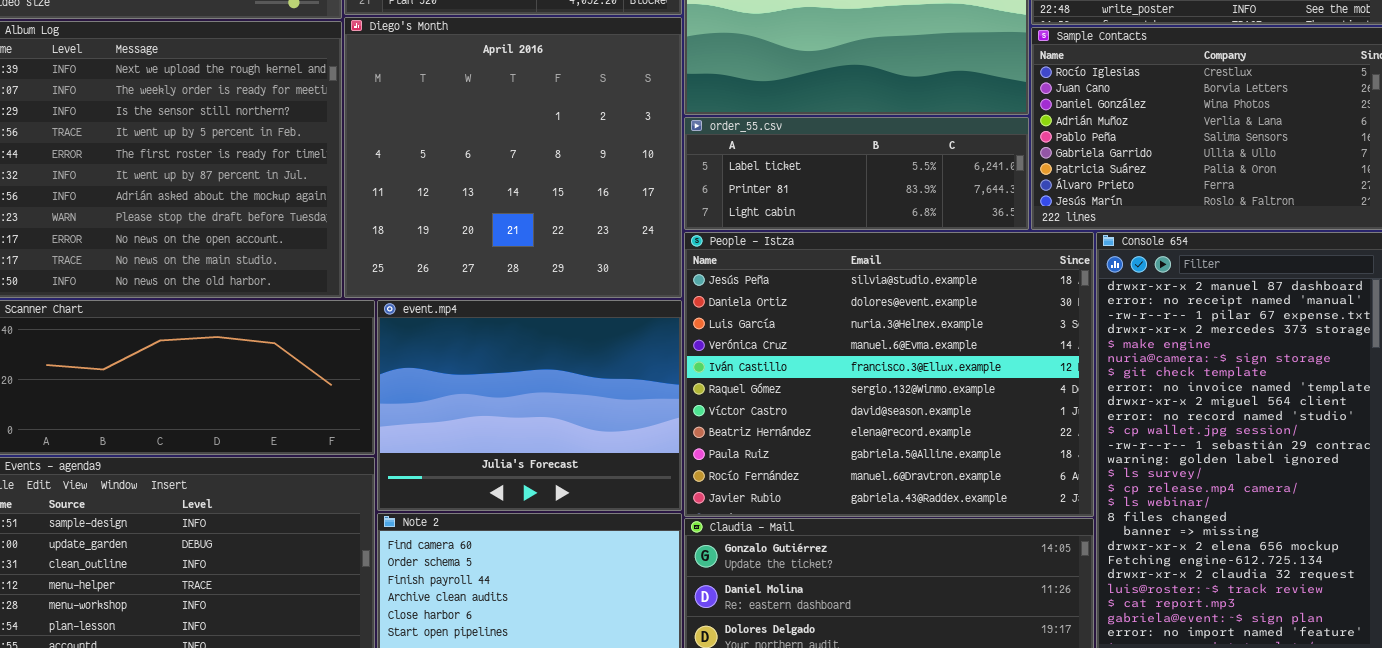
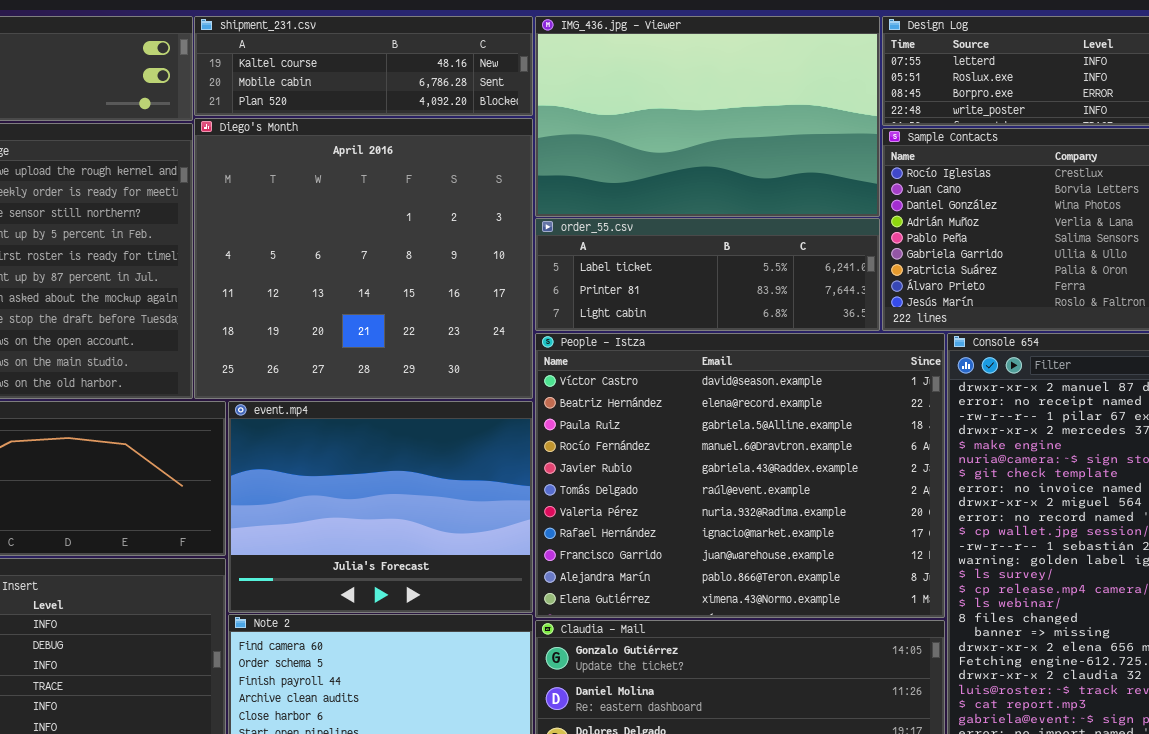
People - Istza: [684,232,1094,517] -> [535,333,945,618], scrolled down 6 rows

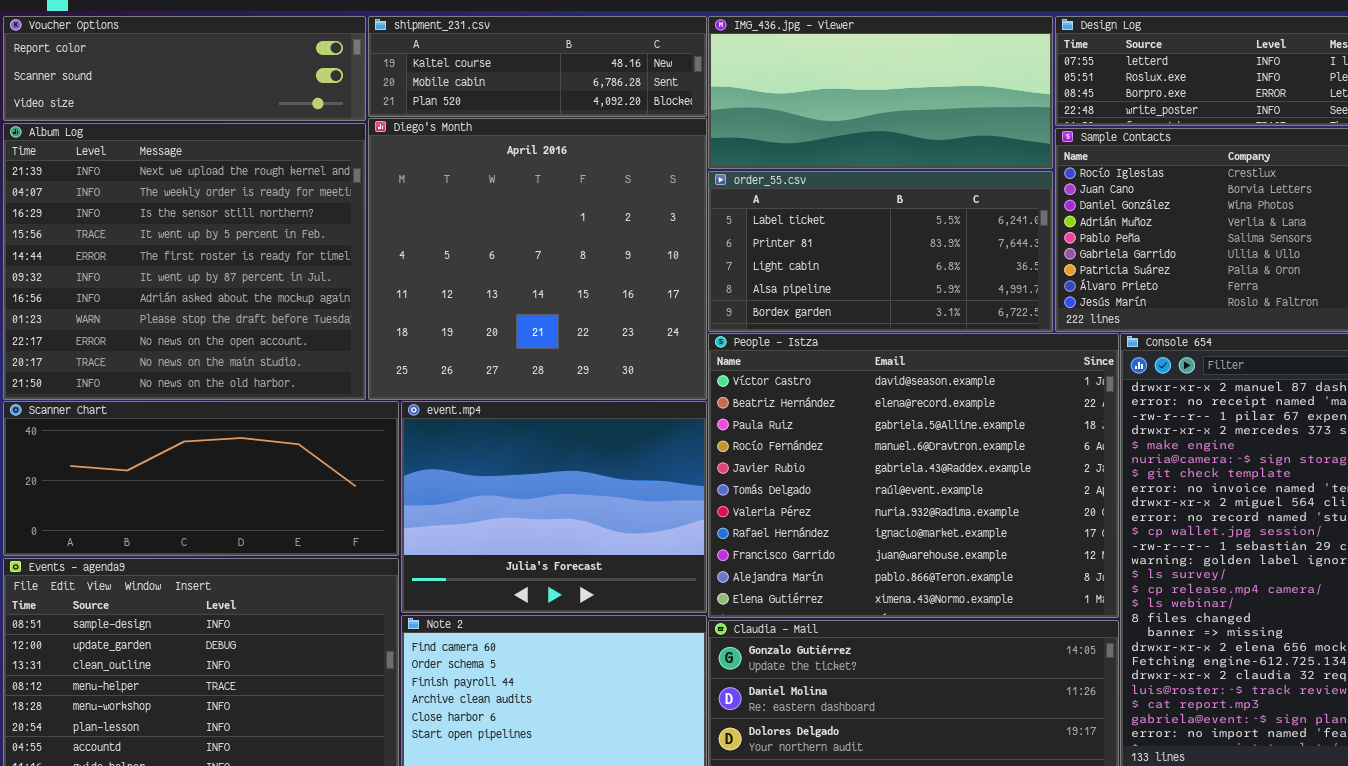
IMG_436.jpg - Viewer: [535,16,880,217] -> [708,16,1053,169], resized
order_55.csv: [535,218,880,331] -> [708,171,1053,332], resized

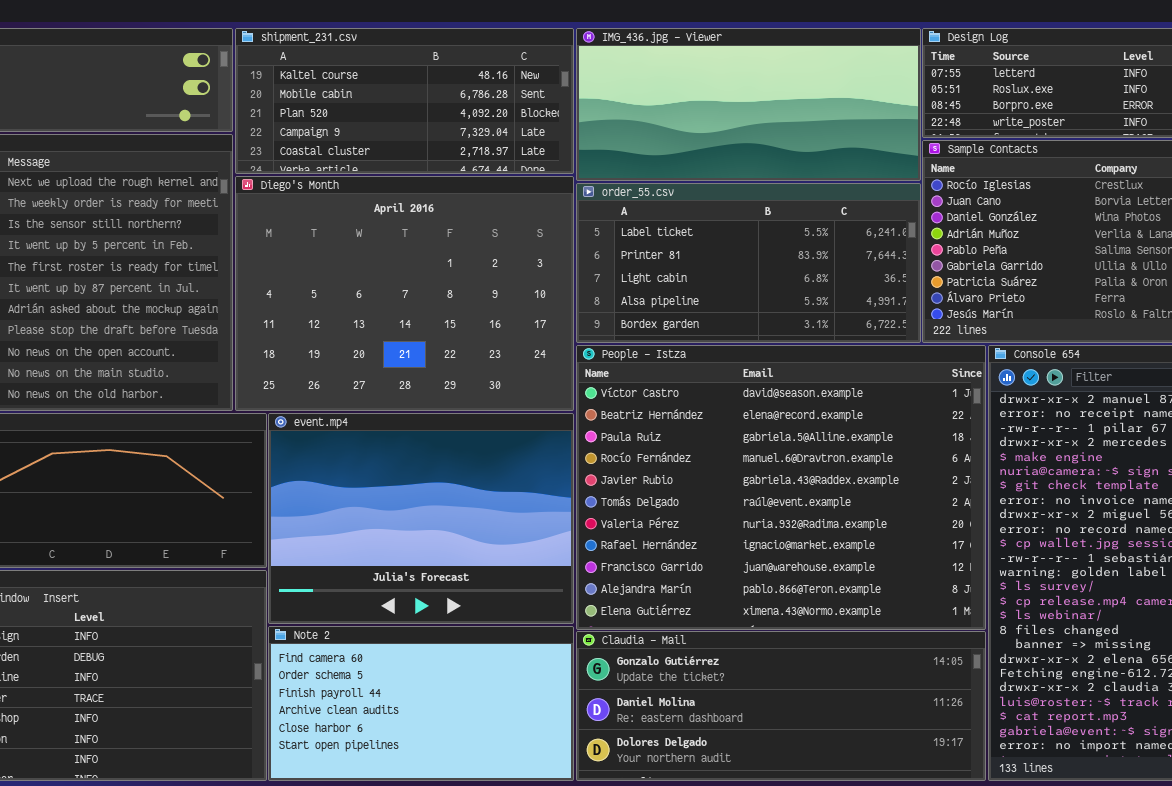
shipment_231.csv: [368,16,707,117] -> [235,28,574,174], resized
Diego's Month: [368,118,707,400] -> [235,176,574,411], resized

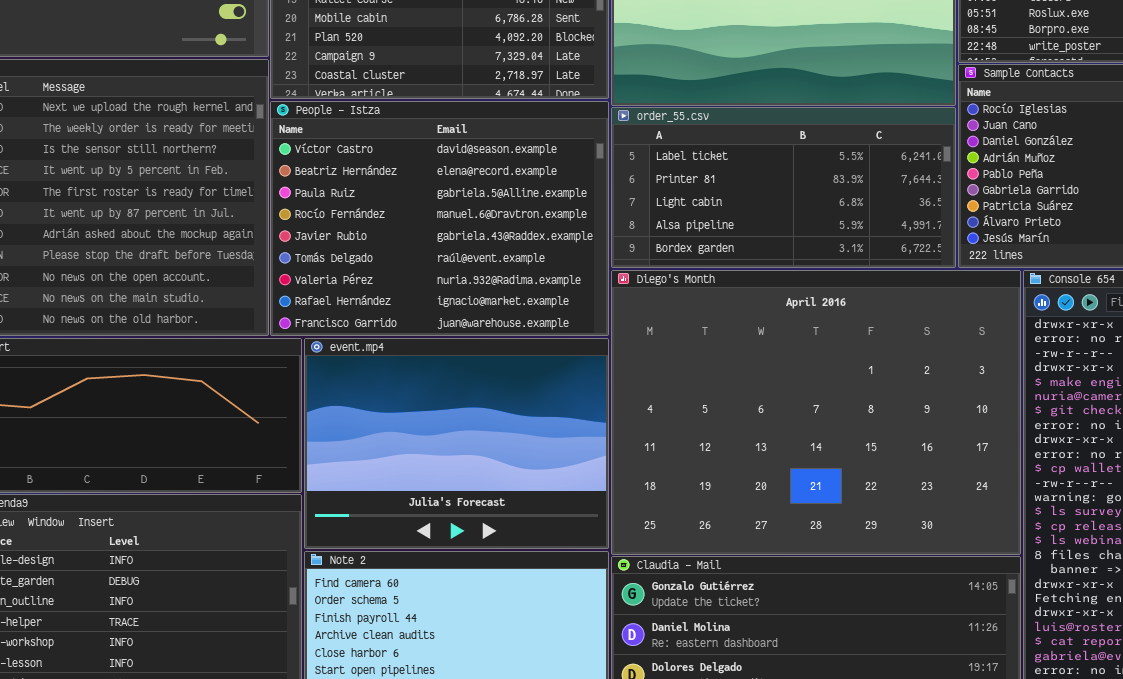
Diego's Month: [235,176,574,411] -> [611,270,1021,555], moved, resized
People - Istza: [576,345,986,630] -> [270,101,609,336], moved, resized

